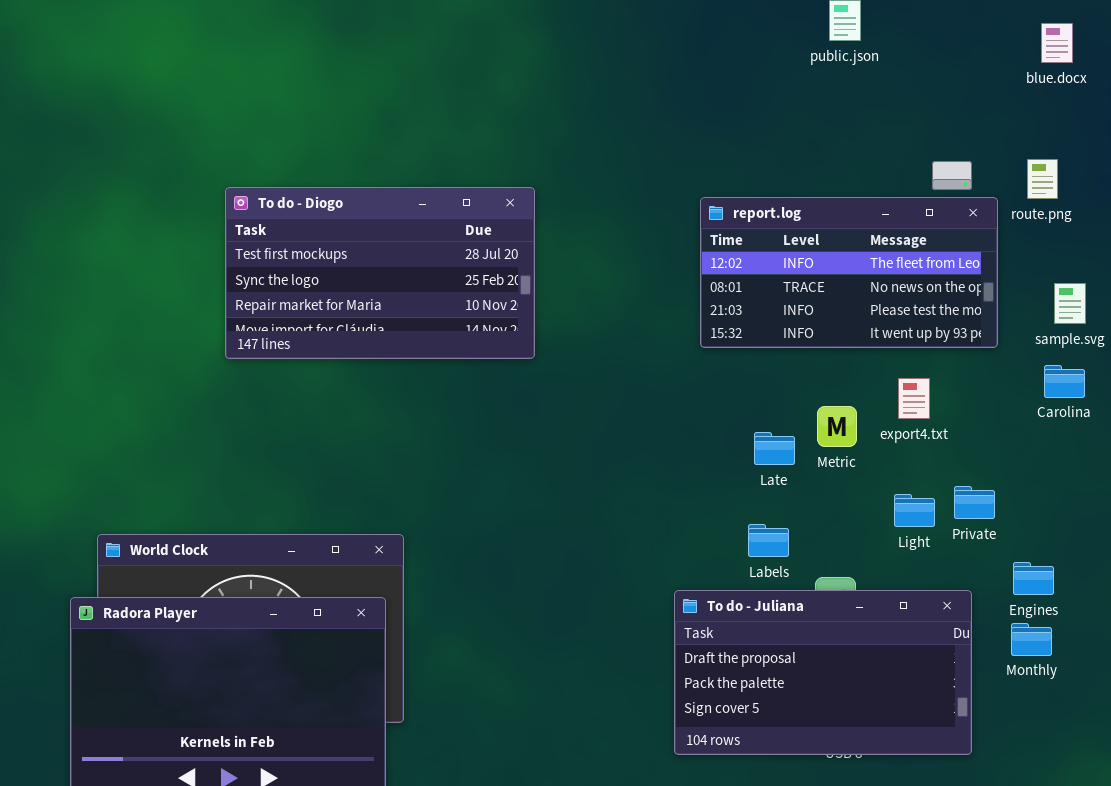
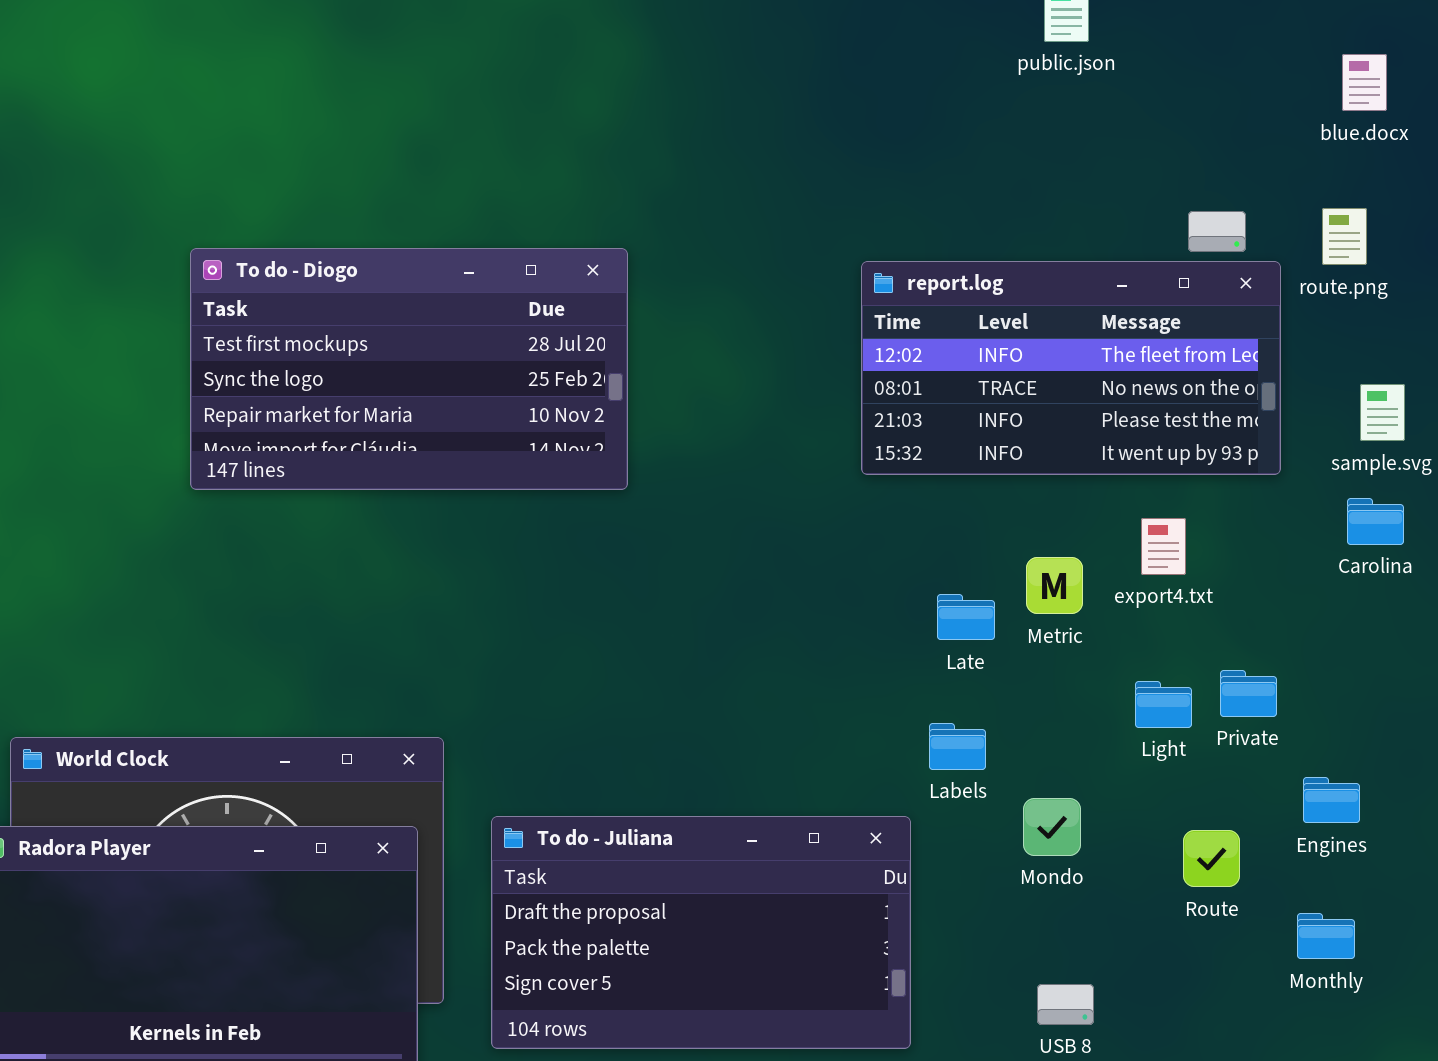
blue.docx: [1041,23,1073,63] -> [1342,54,1387,111], moved
To do - Juliana: [674,590,972,755] -> [491,816,911,1049], moved
Monthly: [1011,623,1052,656] -> [1297,913,1355,959], moved

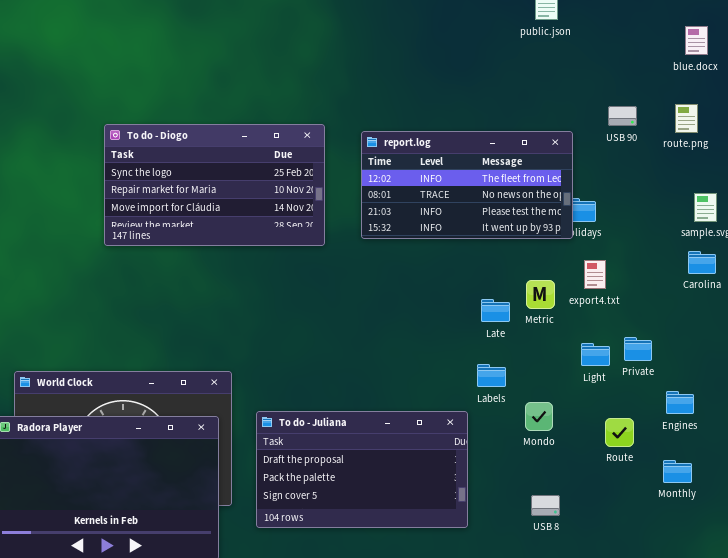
To do - Diogo: [190,248,628,490] -> [104,124,325,246], scrolled down 1 row
report.log: [861,261,1281,475] -> [361,131,573,239], moved

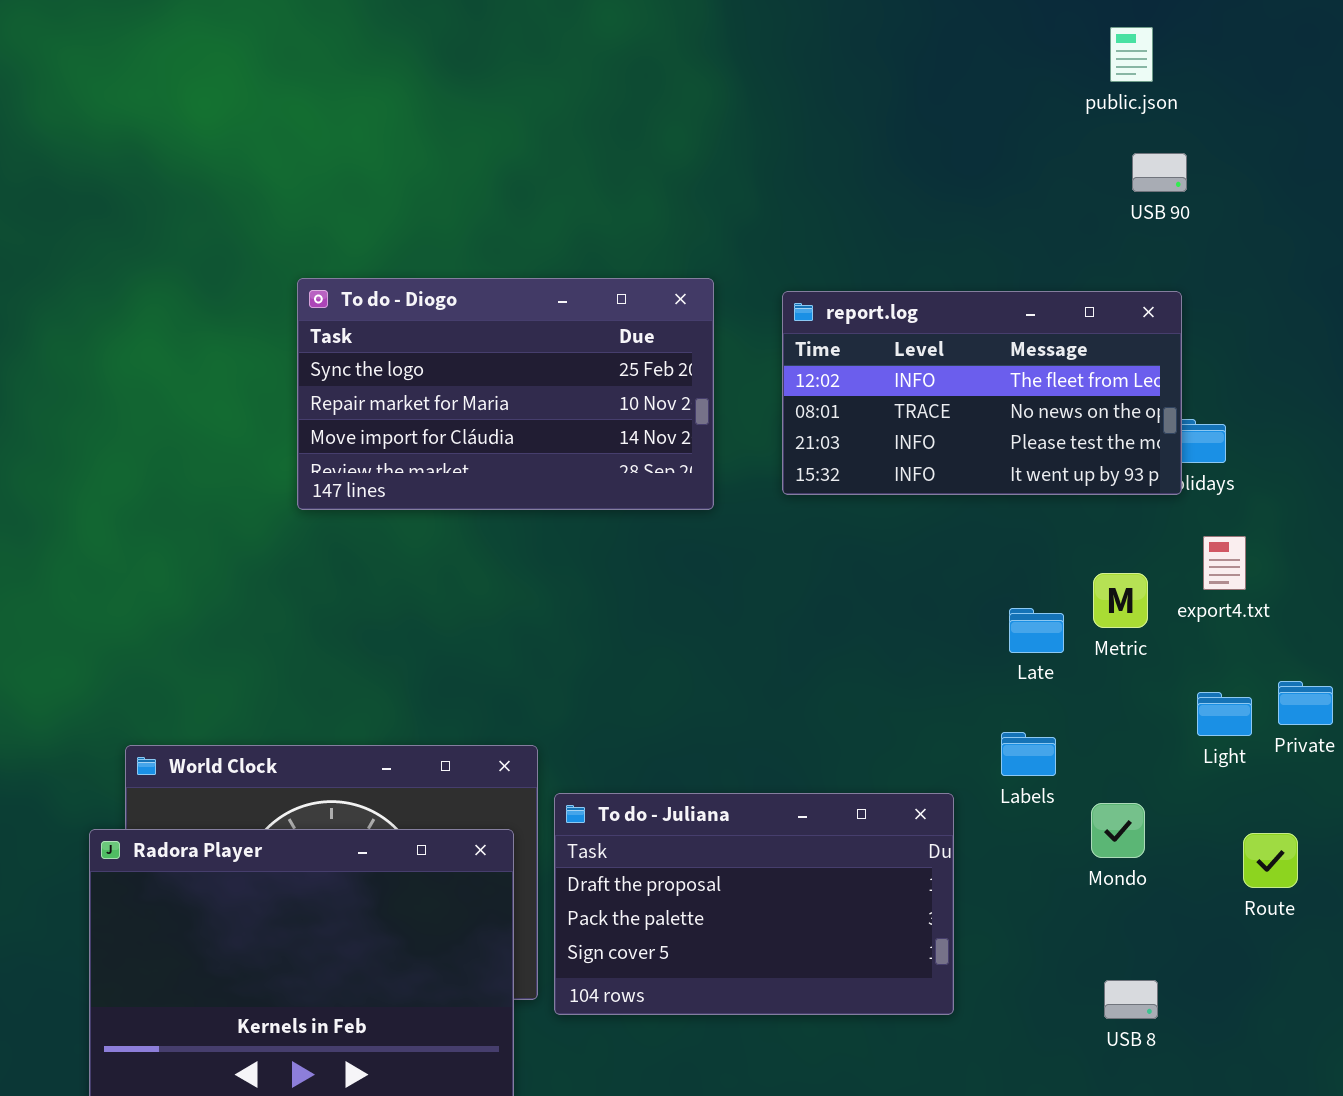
USB 90: [608,106,637,126] -> [1132,153,1187,192], moved
To do - Juliana: [256,411,468,528] -> [554,793,954,1015], moved

